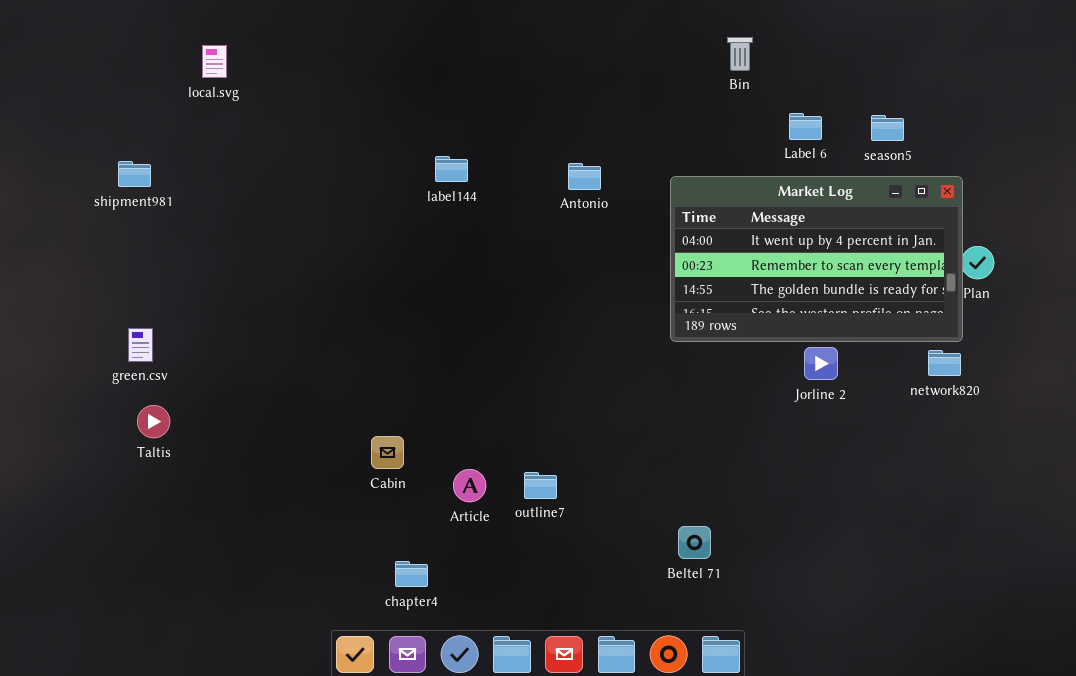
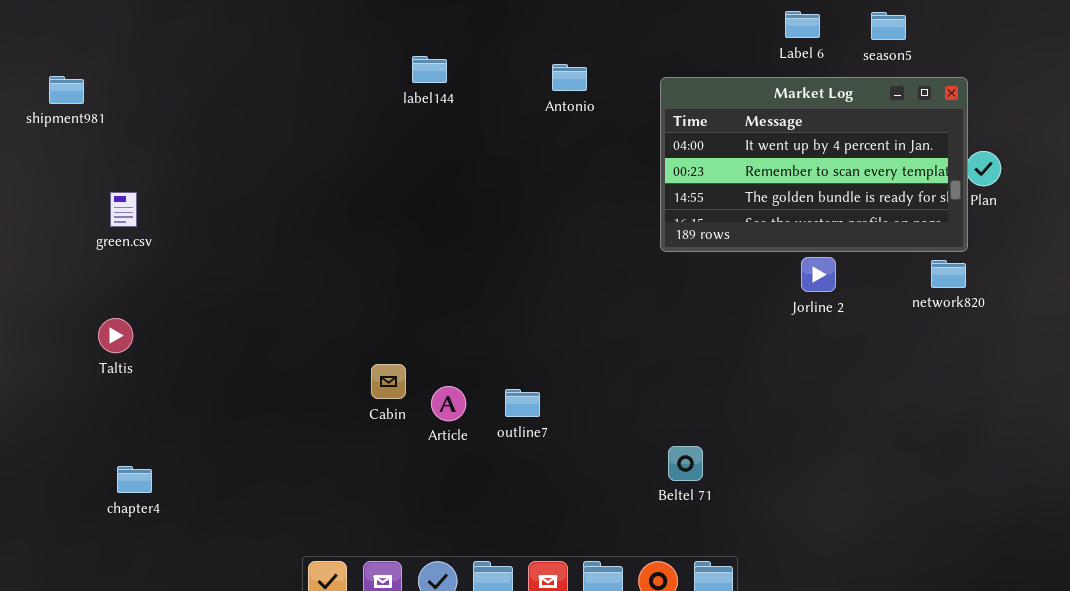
shipment981: [118,161,151,187] -> [49,76,84,104], moved
green.csv: [128,328,153,362] -> [110,192,137,227], moved
Cabin: [371,436,404,469] -> [371,364,406,399], moved
chapter4: [395,561,428,587] -> [117,466,152,493], moved

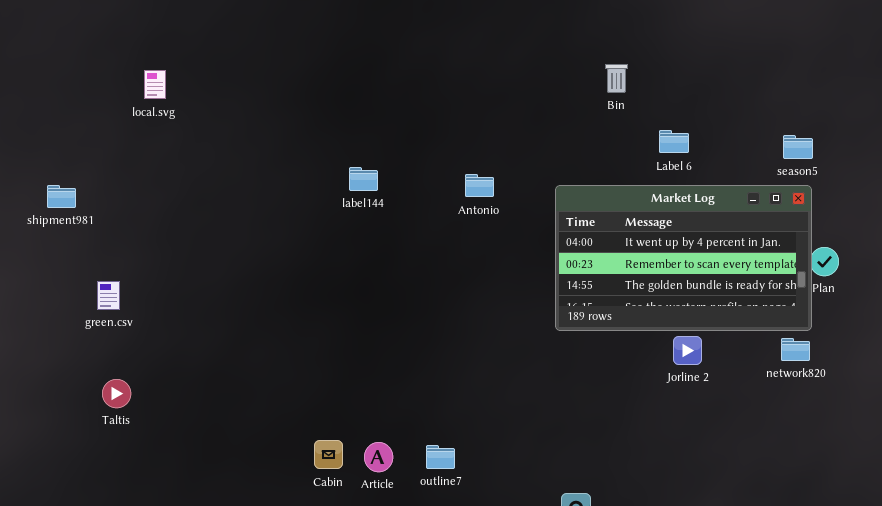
season5: [871,12,906,40] -> [783,135,813,159], moved
Taltis: [98,318,133,353] -> [102,379,131,408], moved
Cabin: [371,364,406,399] -> [314,440,343,469], moved

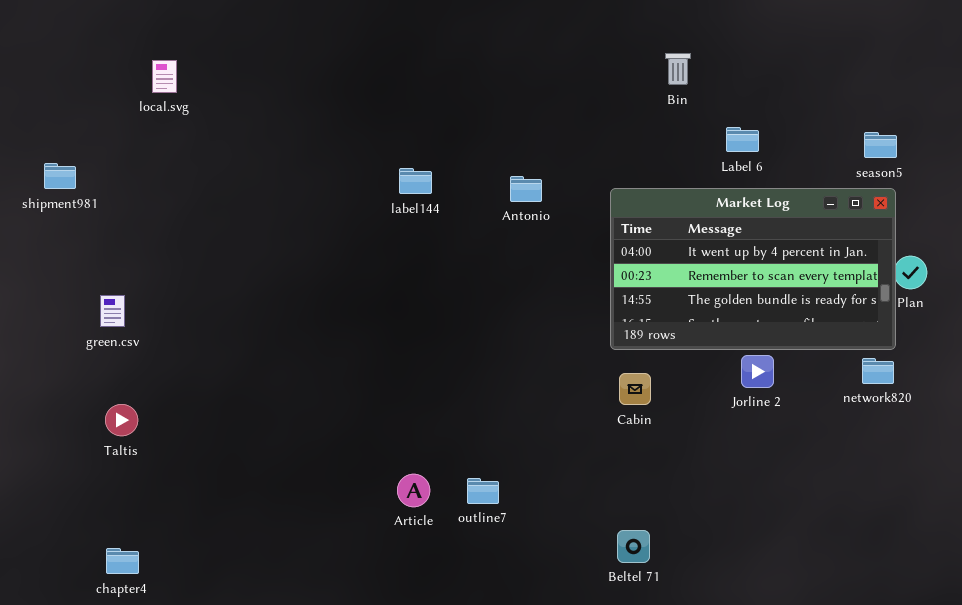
label144: [349,167,378,191] -> [399,168,432,194], moved
shipment981: [47,185,76,208] -> [44,163,76,189], moved
Cabin: [314,440,343,469] -> [619,373,651,405], moved

